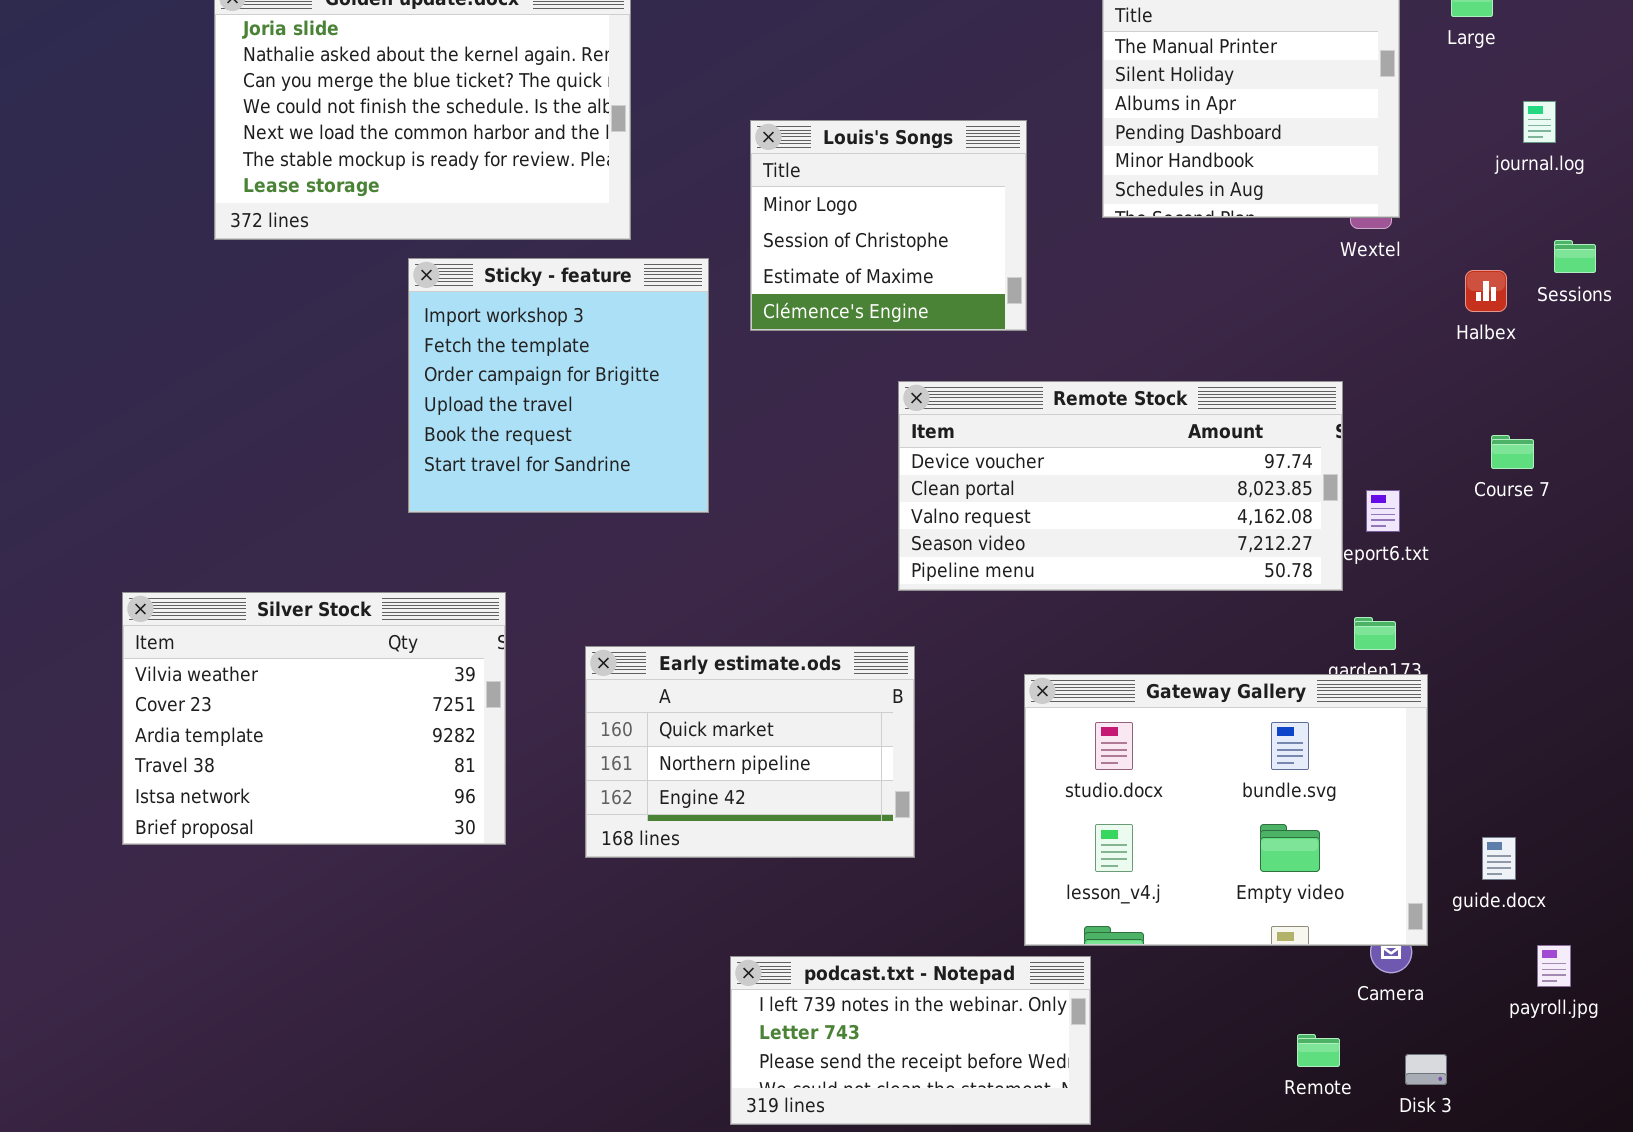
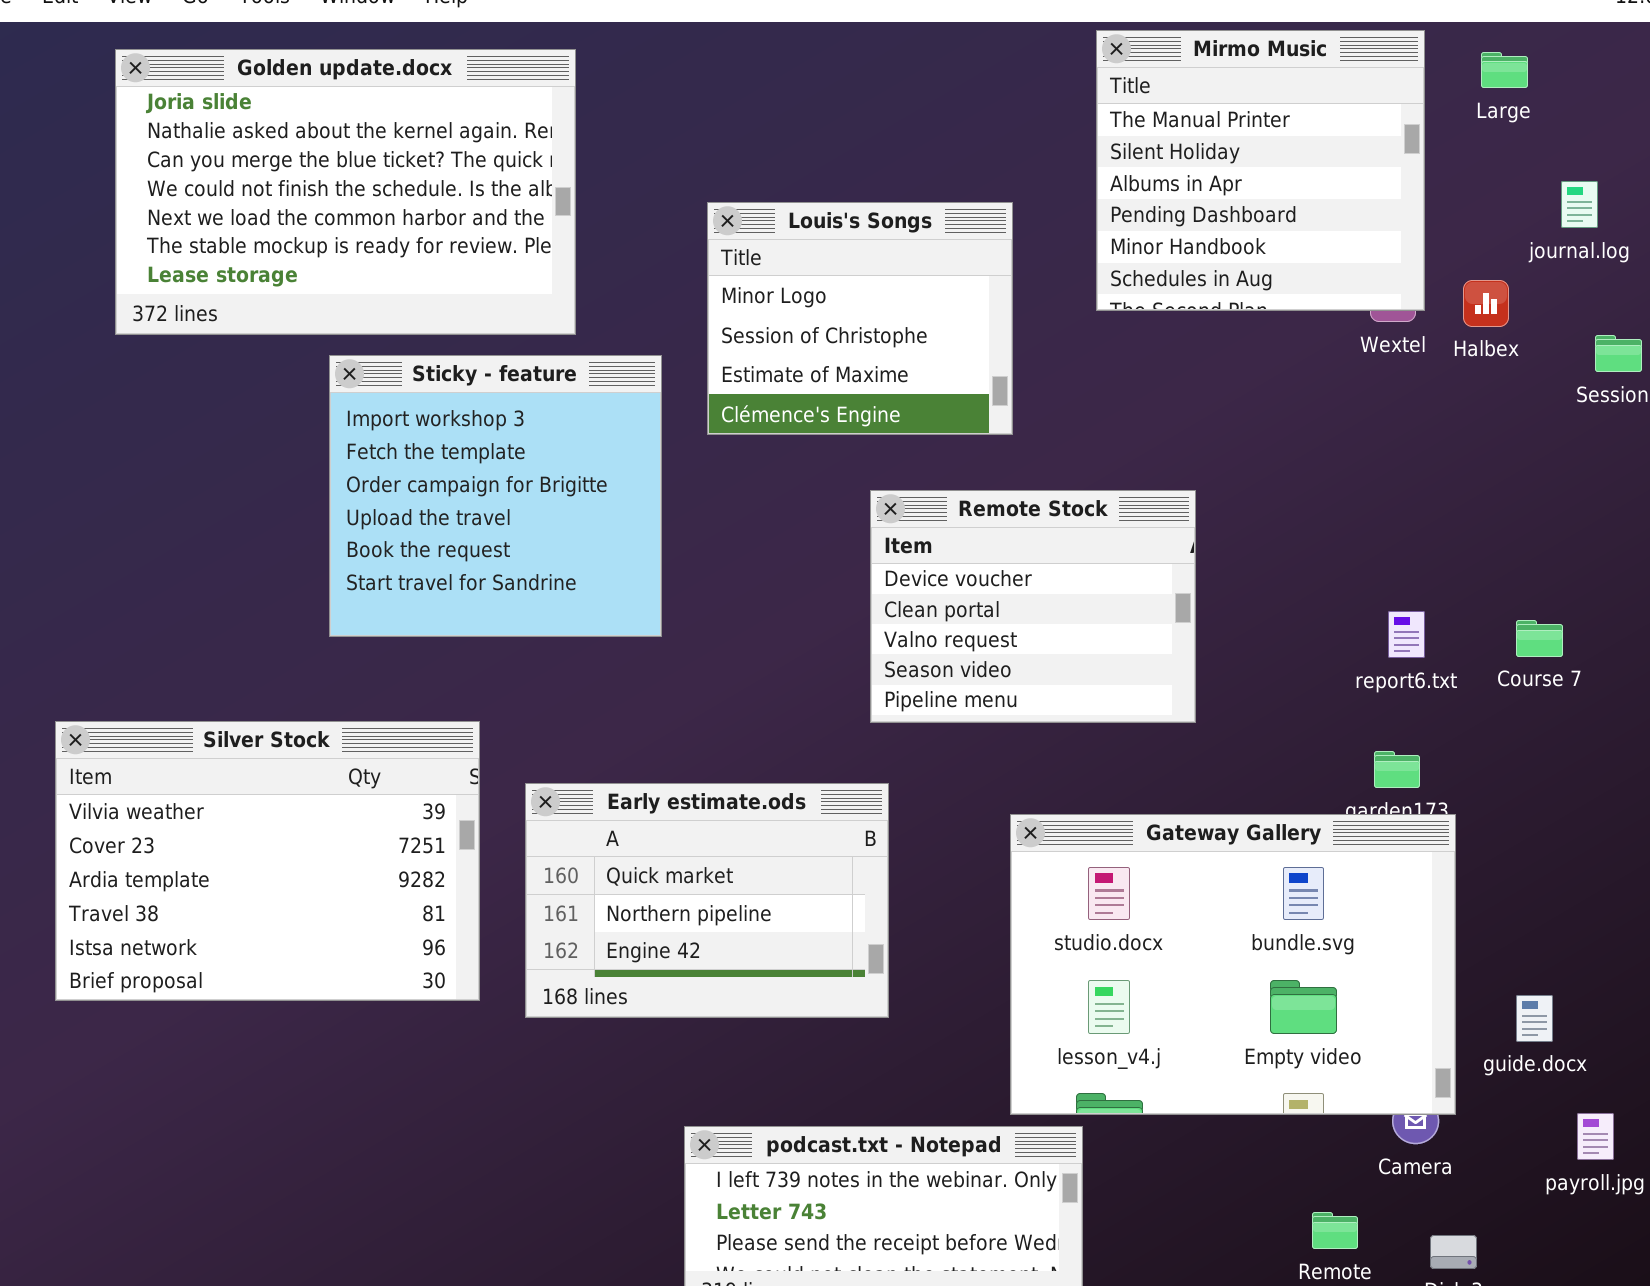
Halbex: [1465,270,1507,312] -> [1463,280,1509,327], moved
Remote Stock: [898,381,1343,591] -> [870,490,1196,723], resized
Course 7: [1491,435,1534,469] -> [1516,620,1563,657], moved
Silver Stock: [122,592,506,845] -> [55,721,480,1001], moved

